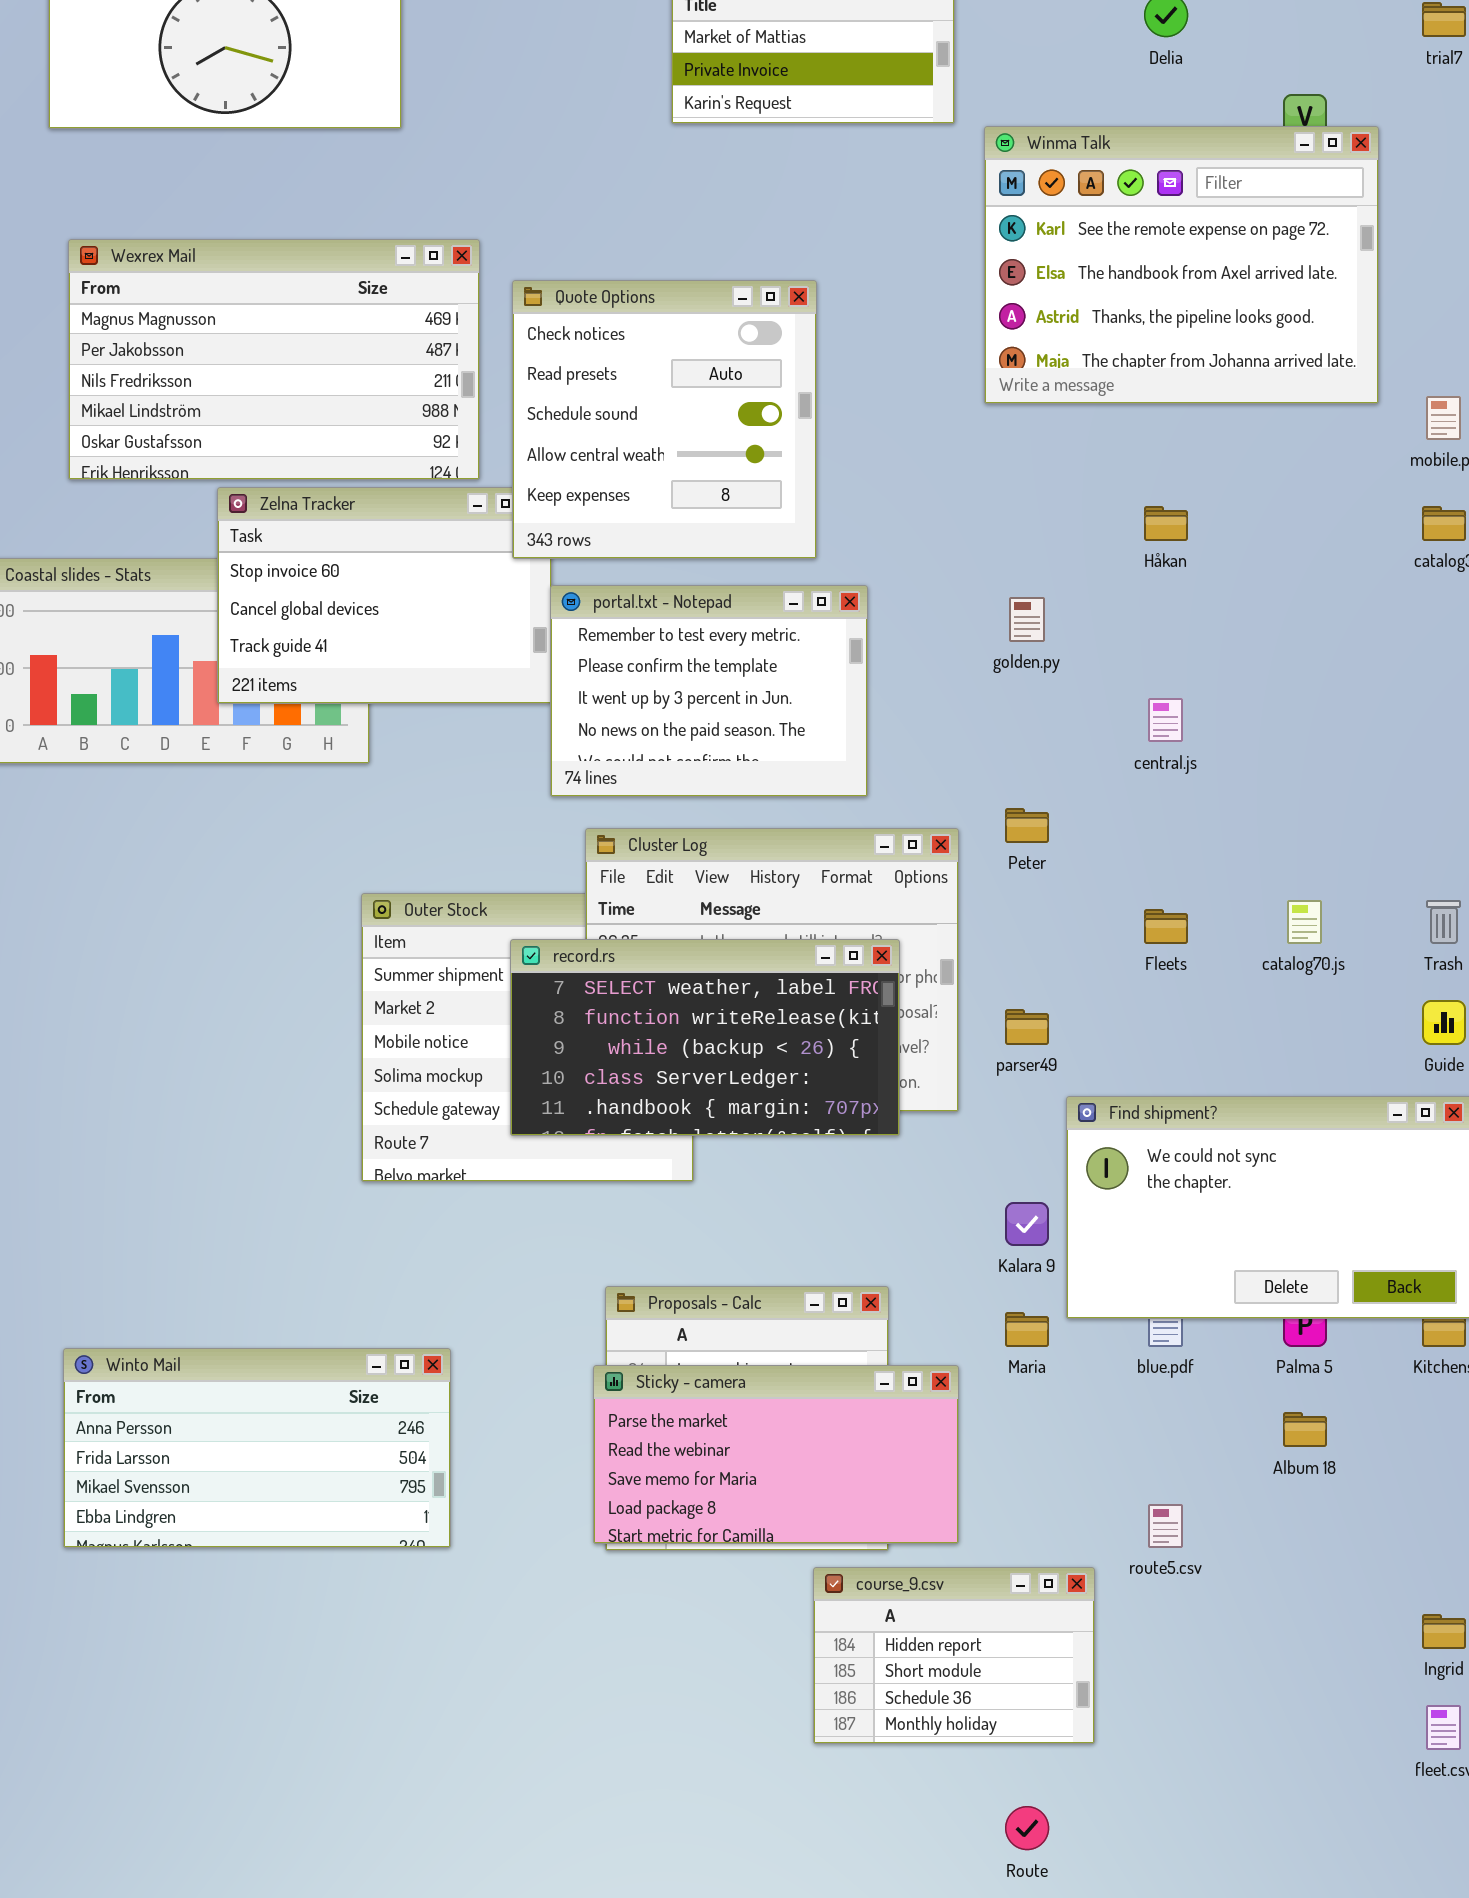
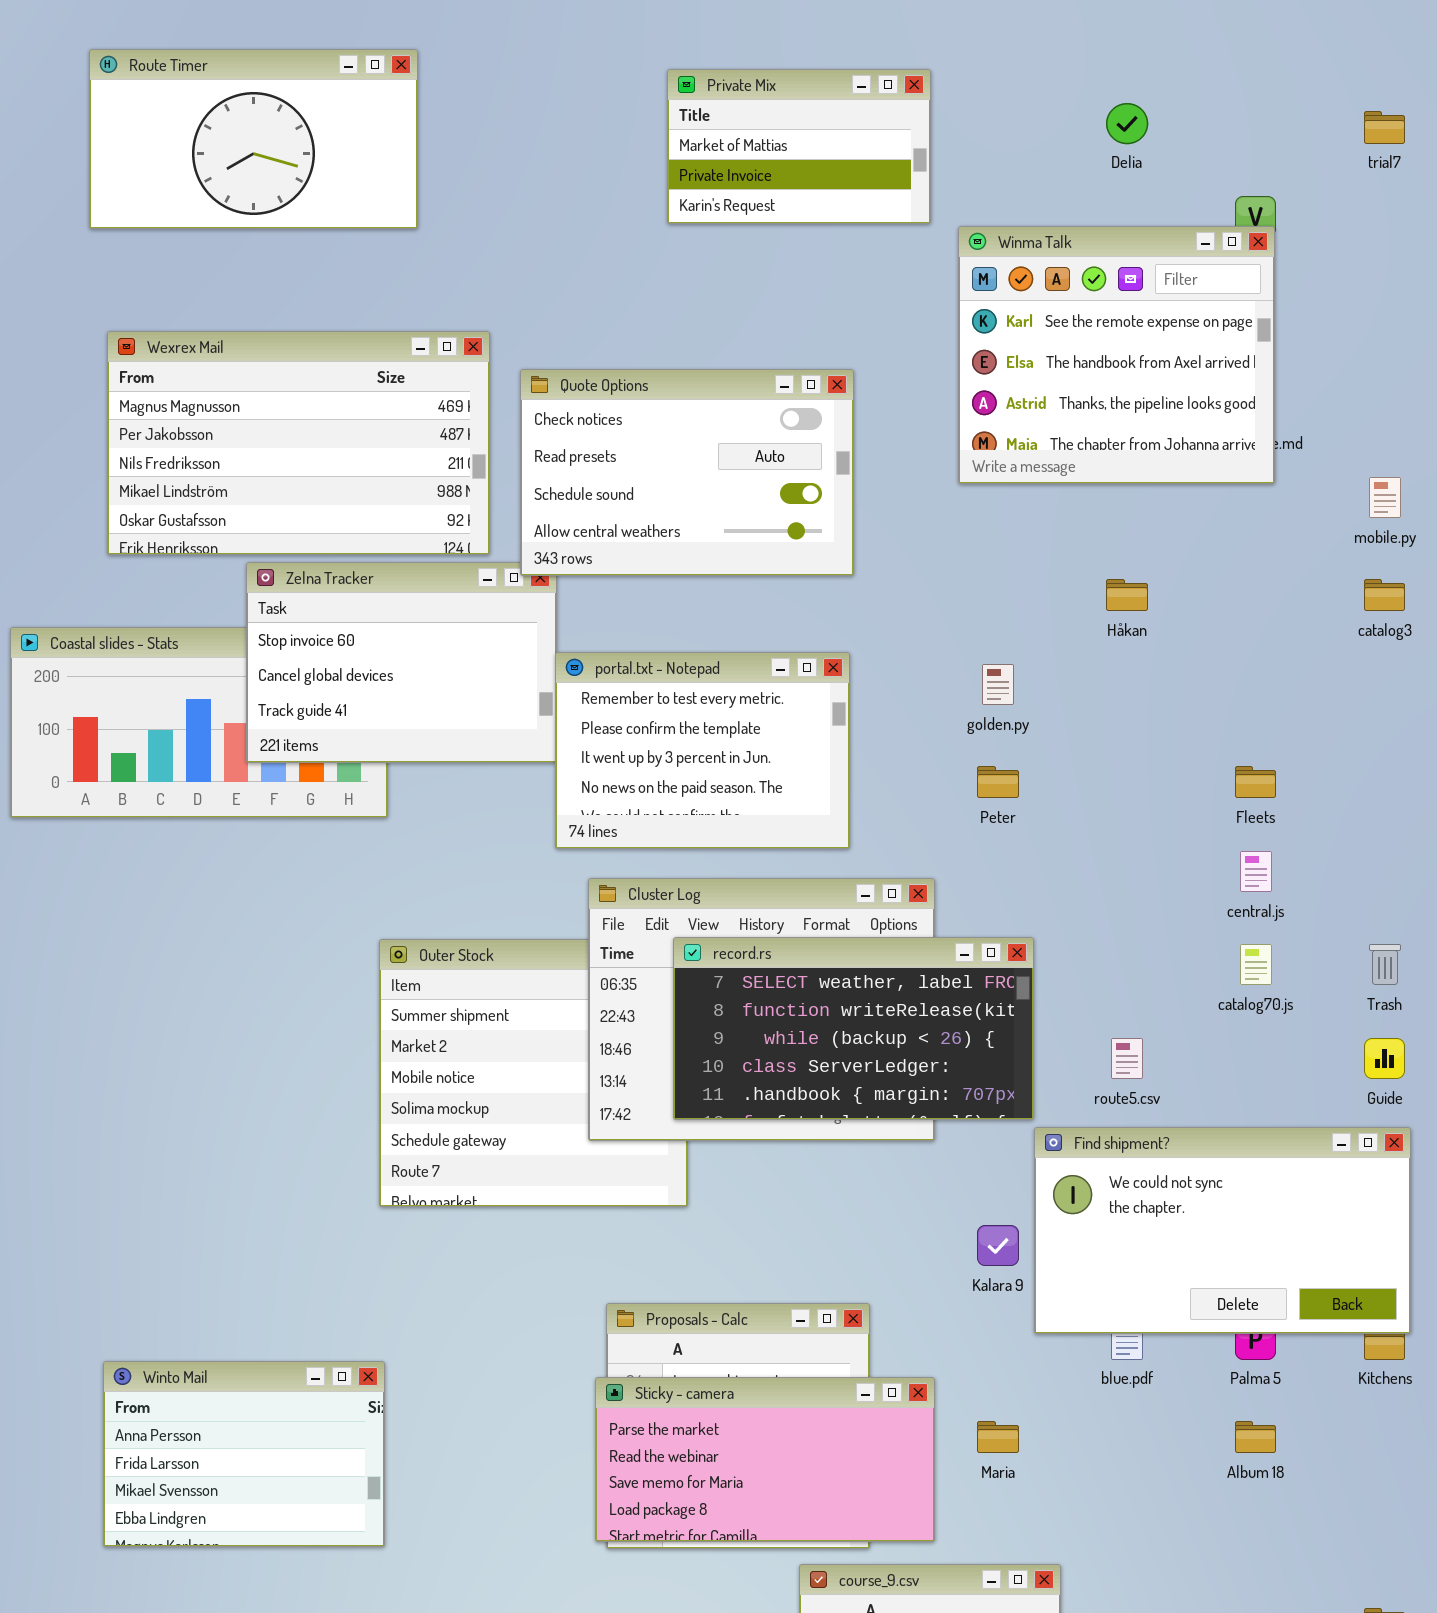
Winma Talk: [984,126,1379,404] -> [958,226,1275,484], resized
Quote Options: [512,280,817,559] -> [520,369,854,576], resized
central.js: [1148,698,1183,742] -> [1240,851,1272,892], moved
Peter: [1005,808,1049,843] -> [977,766,1019,798], moved
Fleets: [1144,909,1188,944] -> [1235,766,1276,798], moved
record.rs: [510,939,900,1136] -> [673,937,1034,1120], moved
Maria: [1005,1312,1049,1347] -> [977,1421,1019,1453], moved
Winto Mail: [63,1348,451,1548] -> [103,1361,385,1547], resized
route5.csv: [1148,1504,1183,1548] -> [1111,1038,1143,1079], moved

